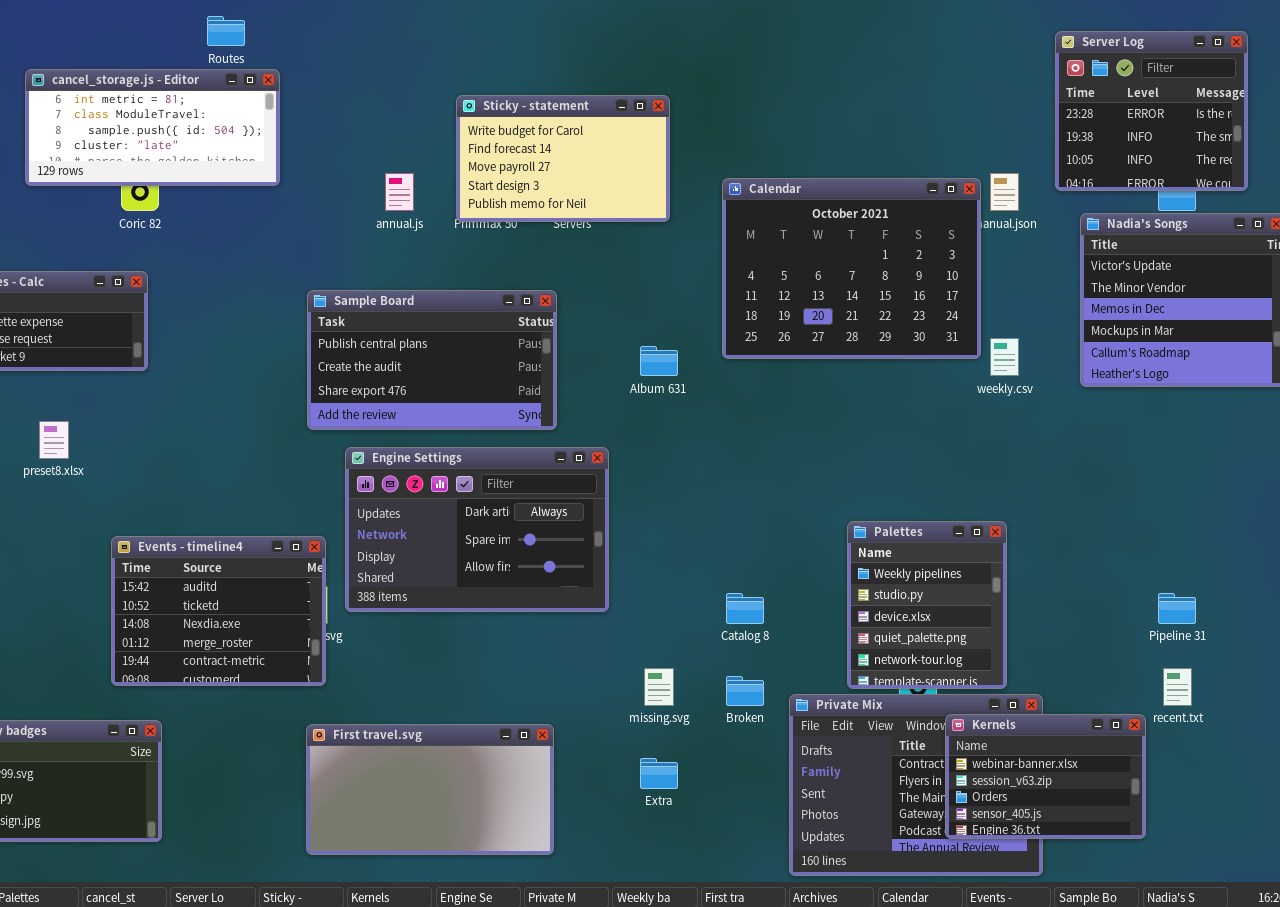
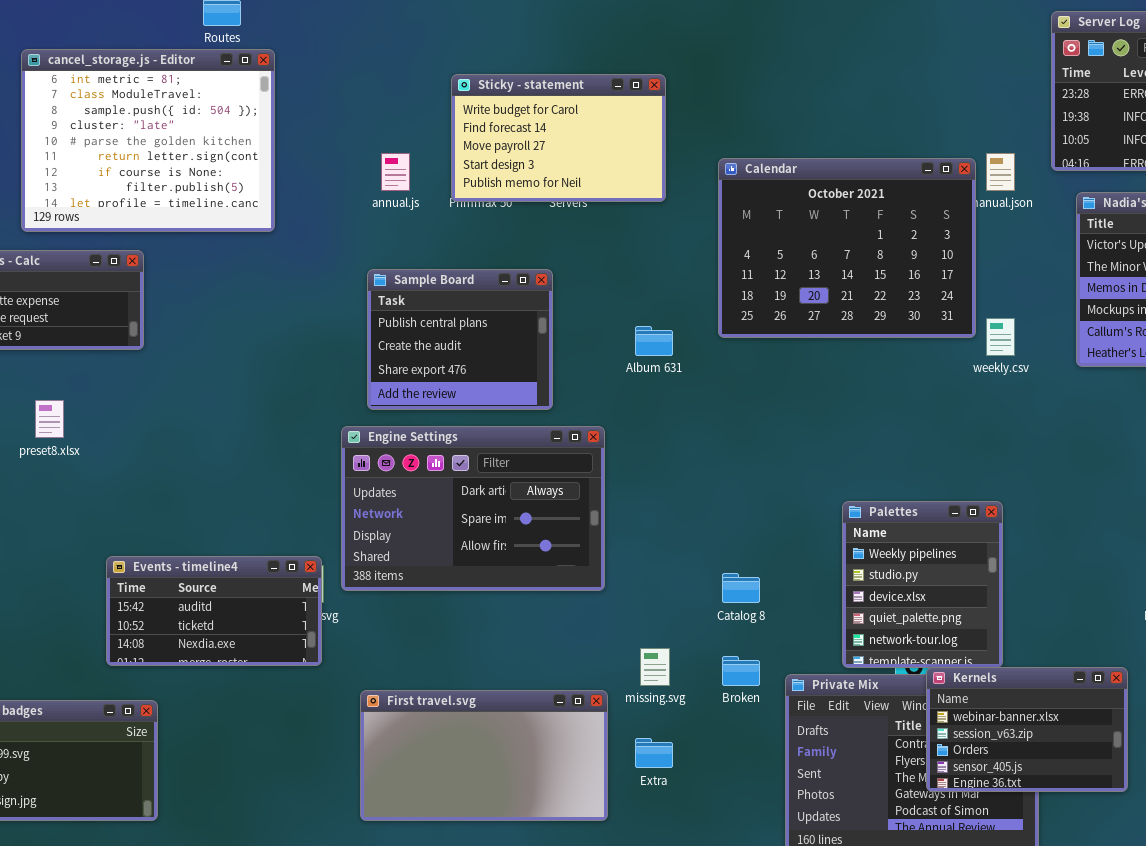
cancel_storage.js - Editor: [25,69,280,186] -> [21,49,275,232], resized
Sample Board: [307,290,557,430] -> [367,269,553,410], resized
Events - timeline4: [111,536,326,686] -> [106,556,322,666], resized
Kernels: [945,714,1146,839] -> [926,667,1128,792], moved
First travel.svg: [306,724,554,855] -> [360,690,608,821], moved

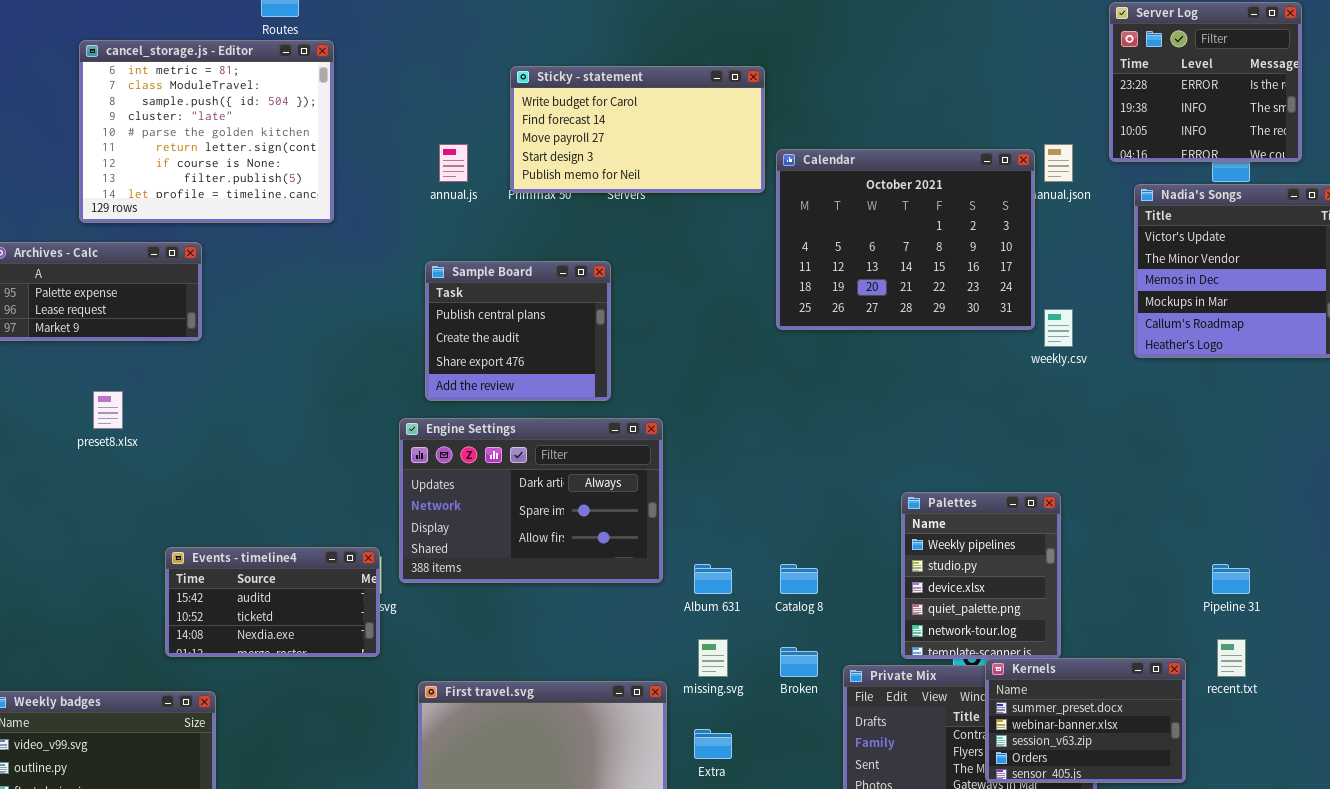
Sticky - statement: [451,74,666,202] -> [510,66,765,193], resized
Album 631: [635,326,673,356] -> [694,564,732,594], moved
Kernels: [926,667,1128,792] -> [985,658,1186,783], scrolled up 1 row

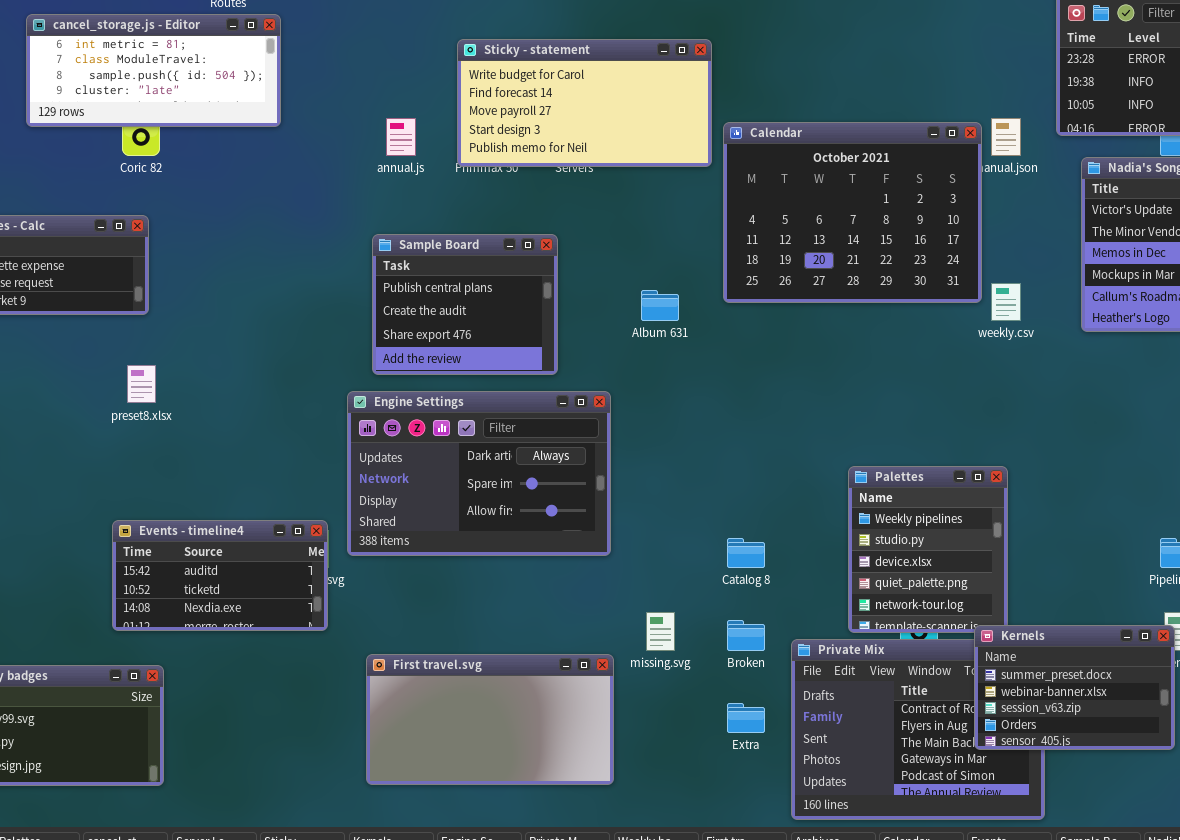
cancel_storage.js - Editor: [79,40,334,223] -> [26,14,281,127], resized
preset8.xlsx: [93,391,123,429] -> [127,365,156,403], moved
Album 631: [694,564,732,594] -> [641,290,679,321], moved
Kernels: [985,658,1186,783] -> [974,625,1175,750], moved
Extra: [694,729,732,759] -> [727,703,765,733], moved

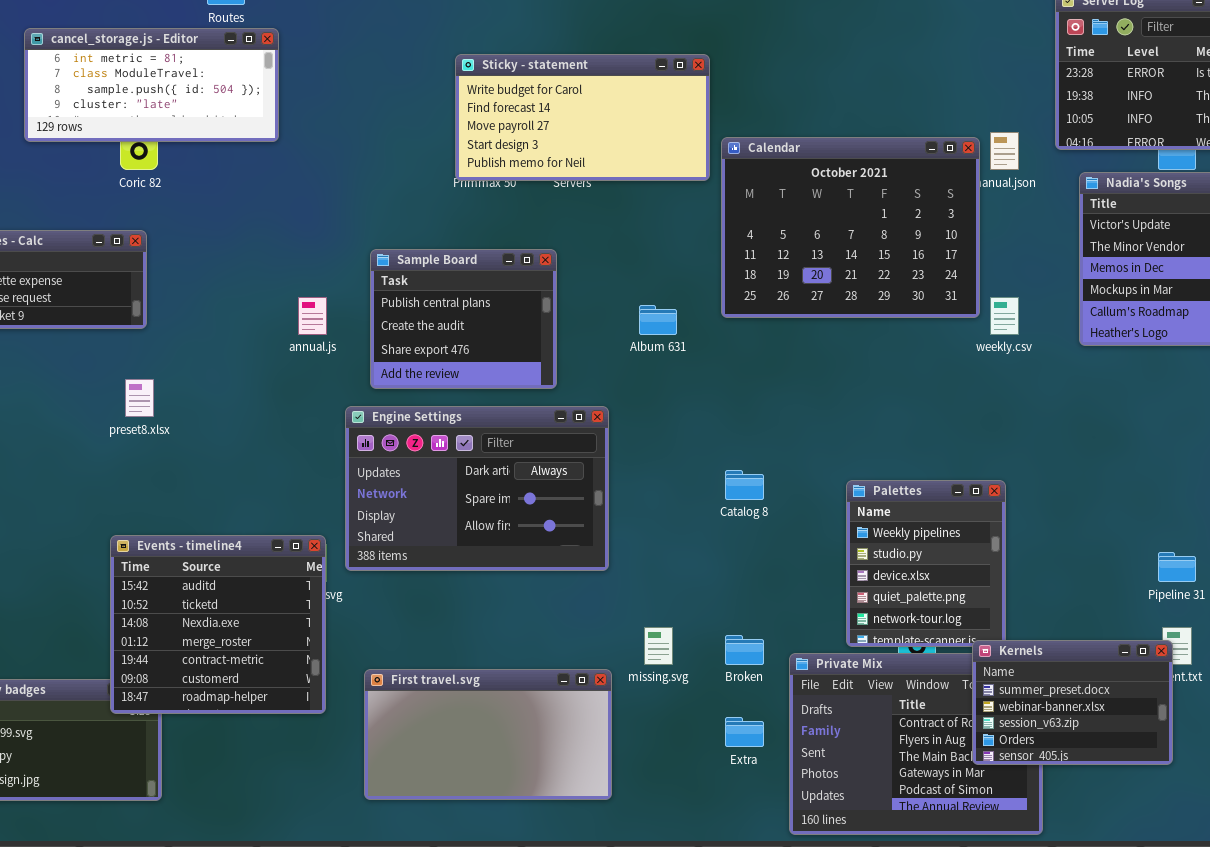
annual.js: [386,118,416,156] -> [298,297,327,335], moved
Events - timeline4: [112,520,328,631] -> [110,535,326,714], resized
Catalog 8: [727,538,765,568] -> [725,470,764,500], moved

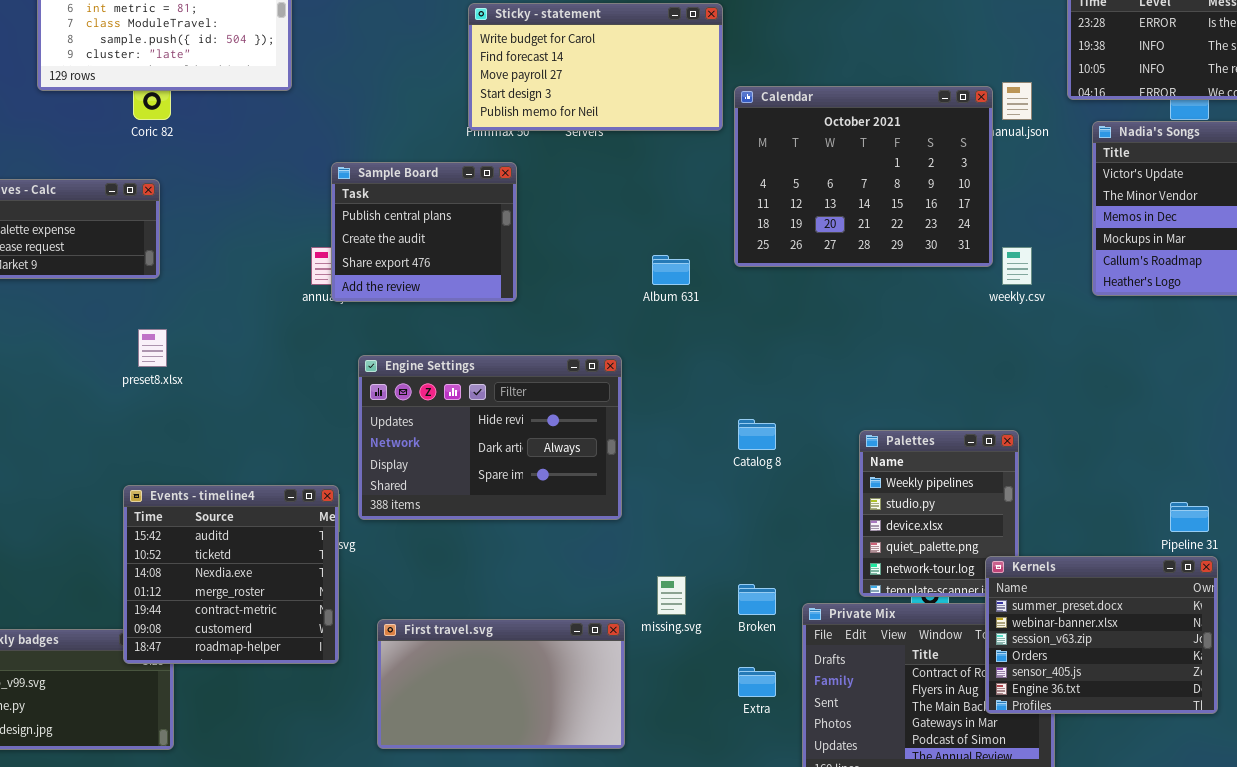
Sample Board: [370,249,557,389] -> [331,162,517,302], moved
Engine Settings: [345,406,609,571] -> [358,355,622,520], scrolled up 1 row
Kernels: [972,640,1173,765] -> [985,556,1218,714], resized

